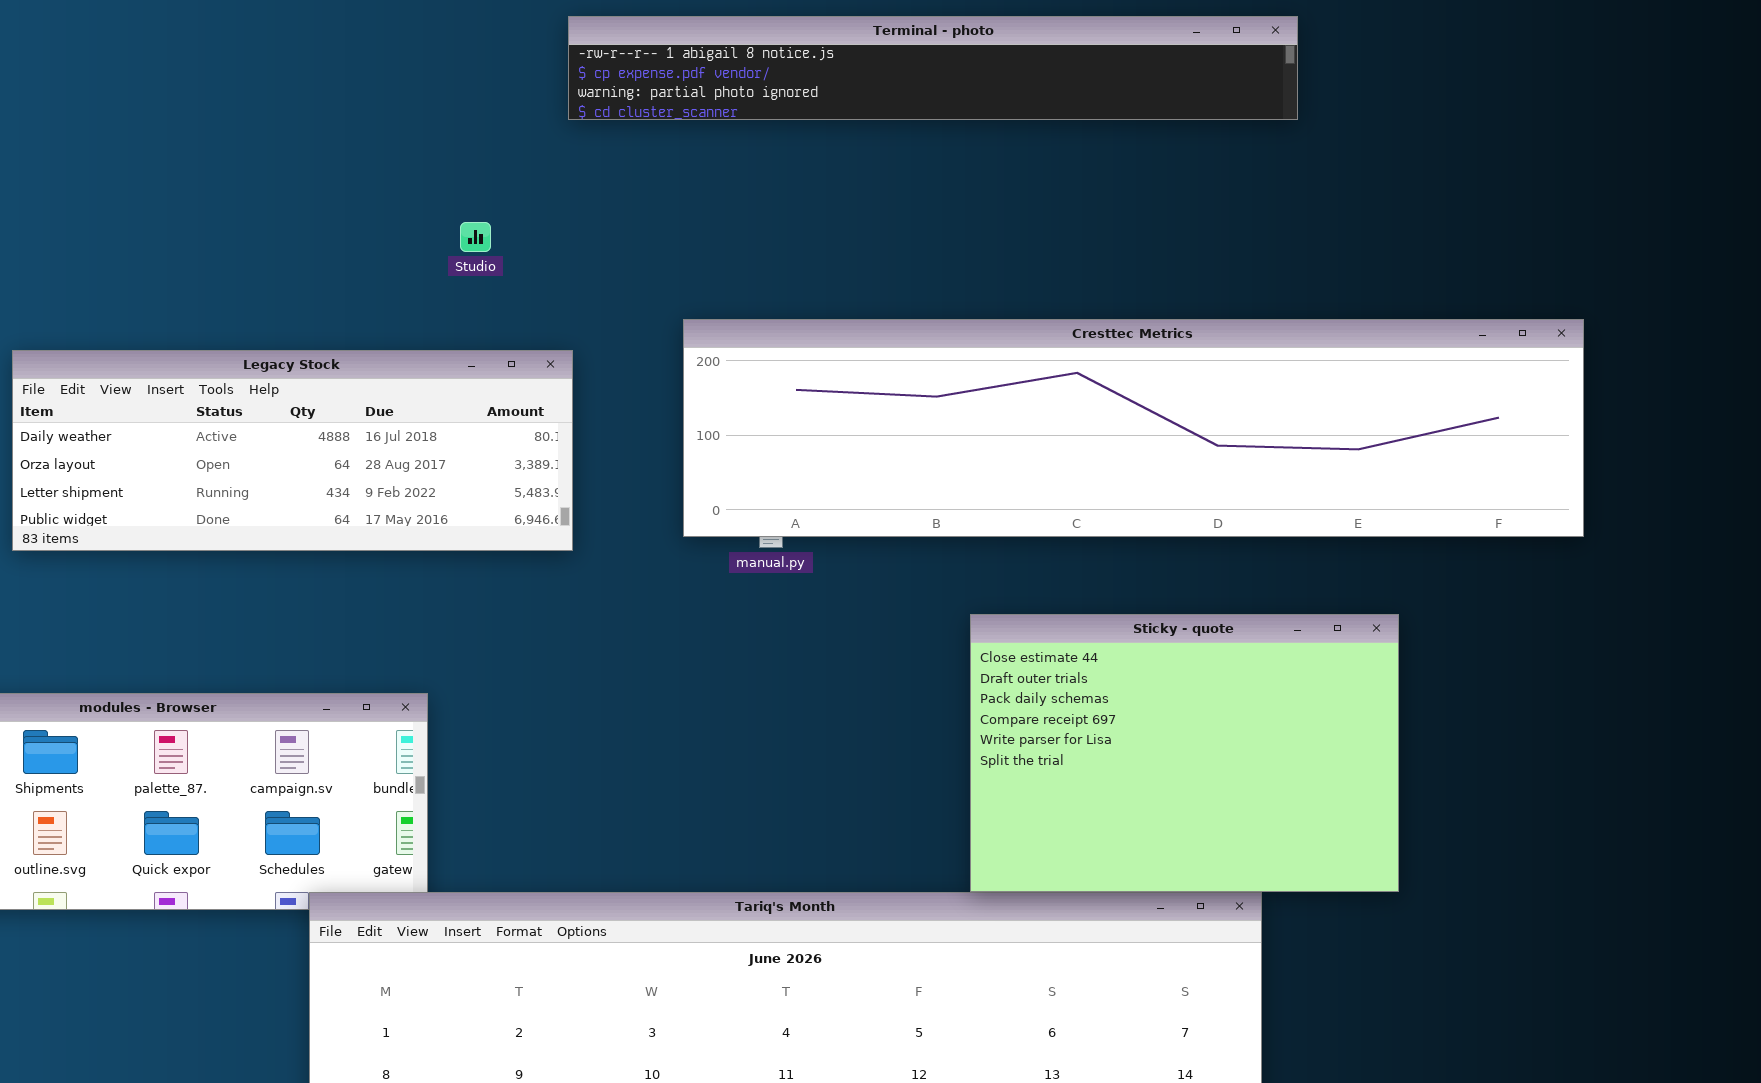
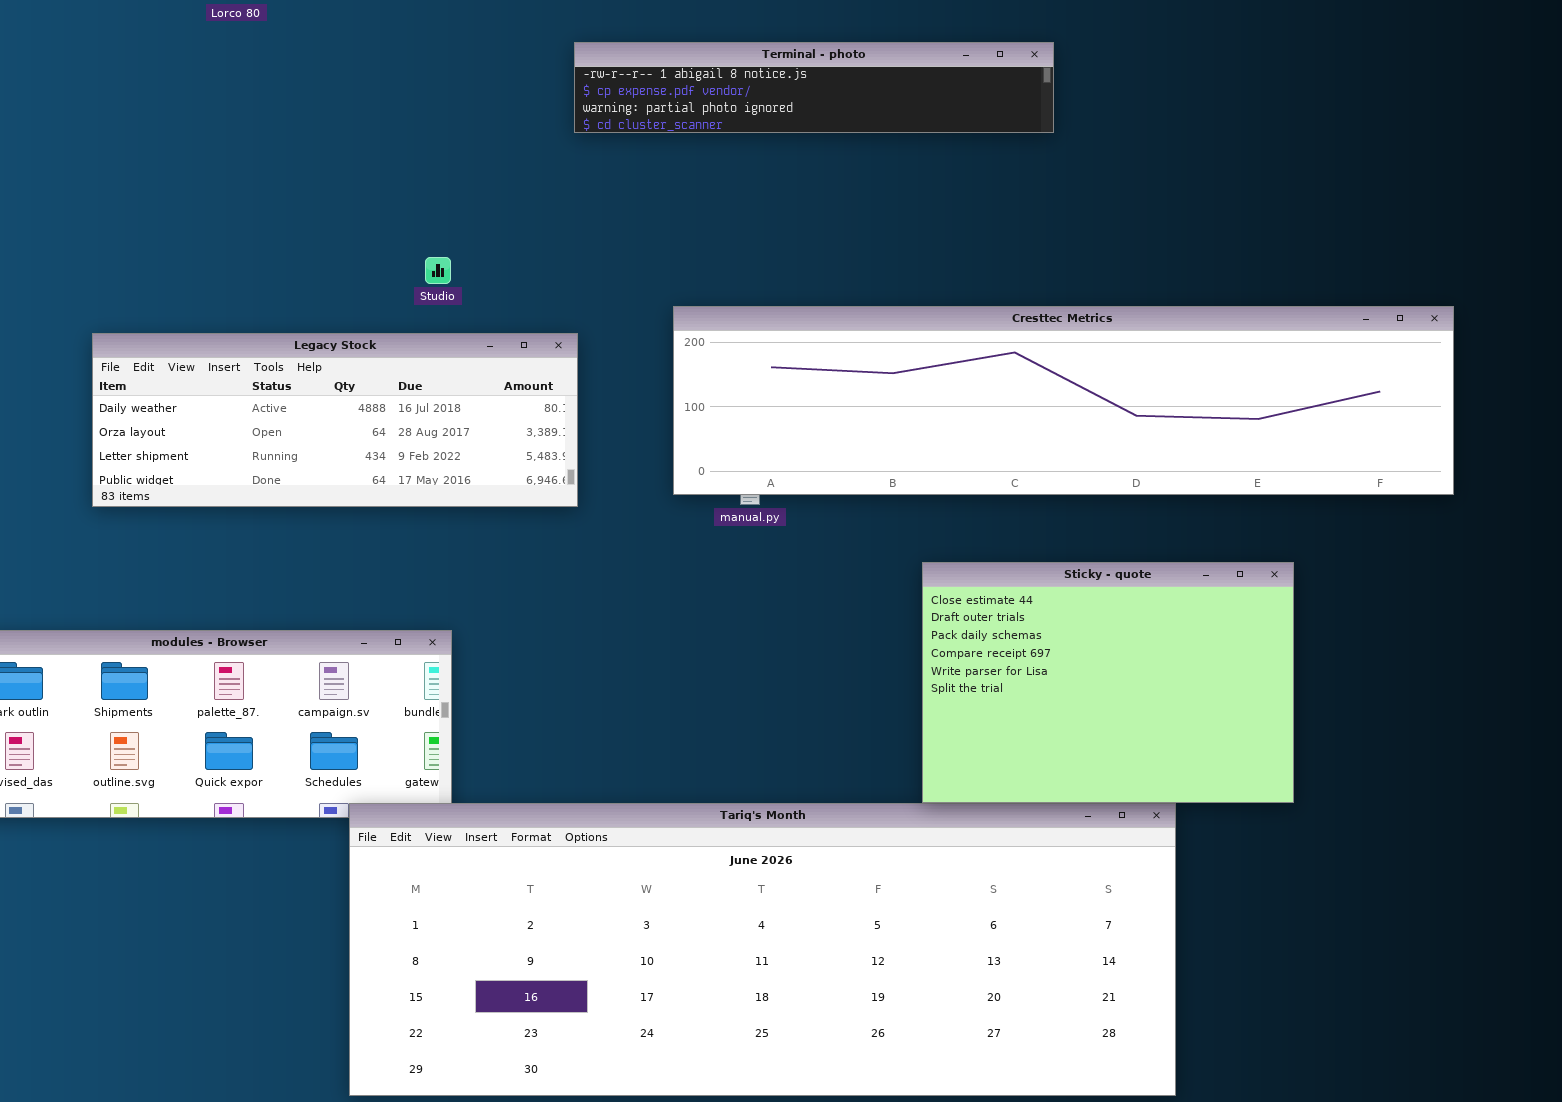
Terminal - photo: [568,16,1298,120] -> [574,42,1054,133], resized
Studio: [460,222,491,252] -> [425,257,451,284], moved

